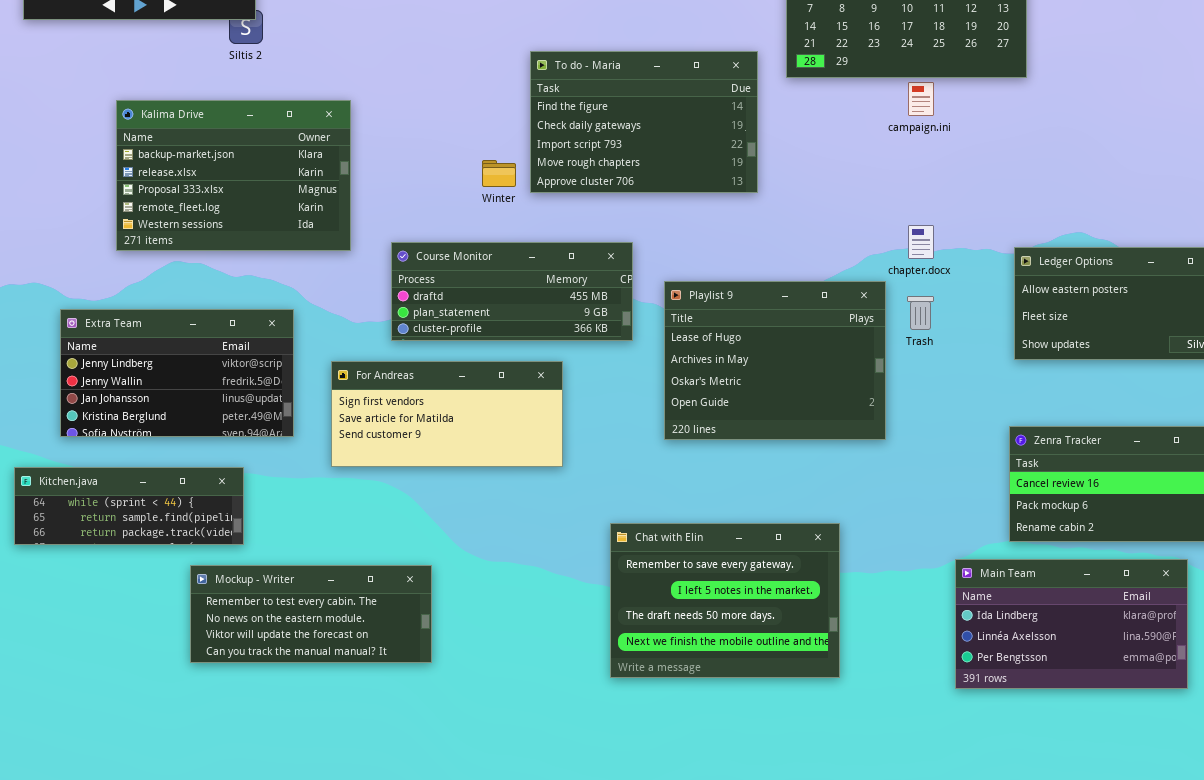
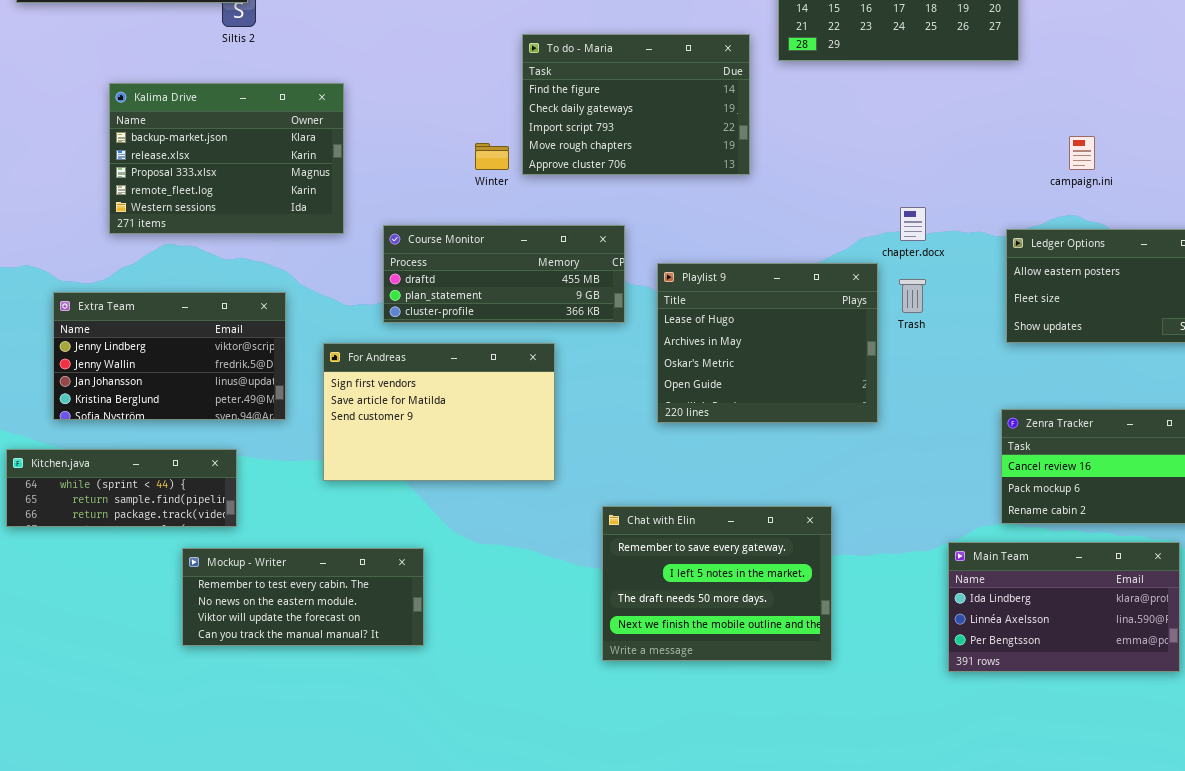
campaign.ini: [908,82,934,116] -> [1069,136,1095,170], moved
For Andreas: [331,361,563,467] -> [323,343,555,481], resized

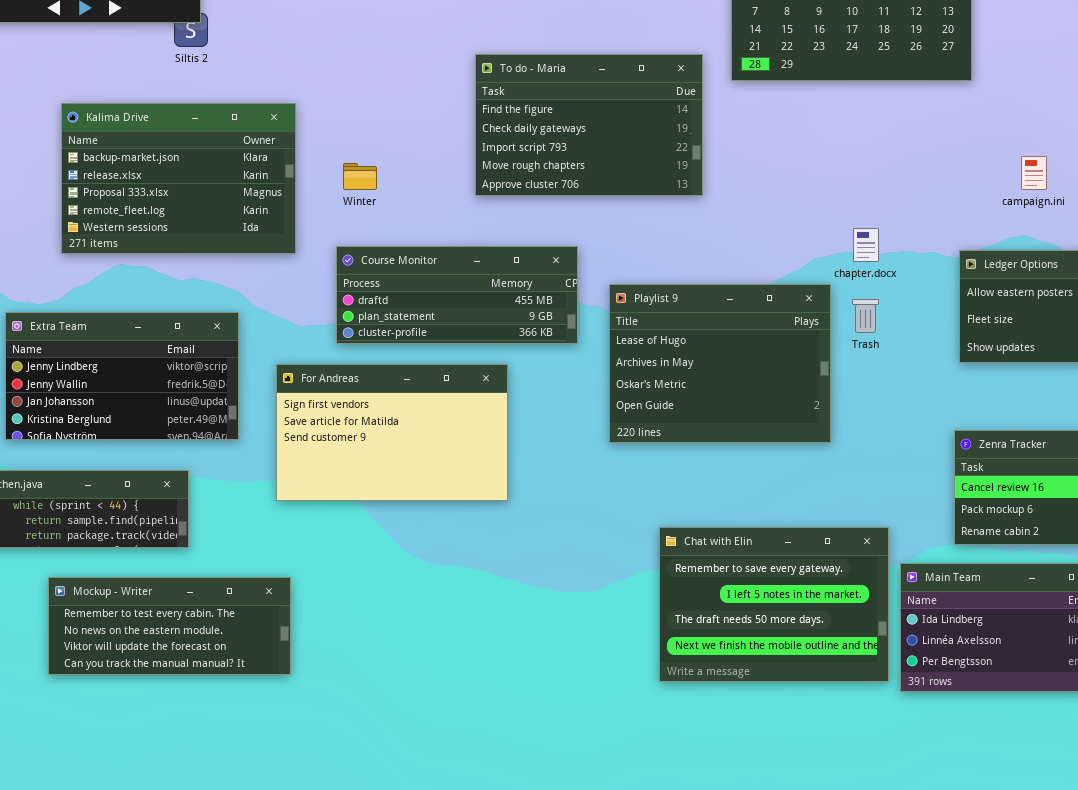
Winter: [475,143,509,170] -> [343,163,377,190], moved
Chat with Elin: [602,506,832,661] -> [659,527,889,682], moved
Mockup - Writer: [182,548,424,646] -> [48,577,291,675], moved

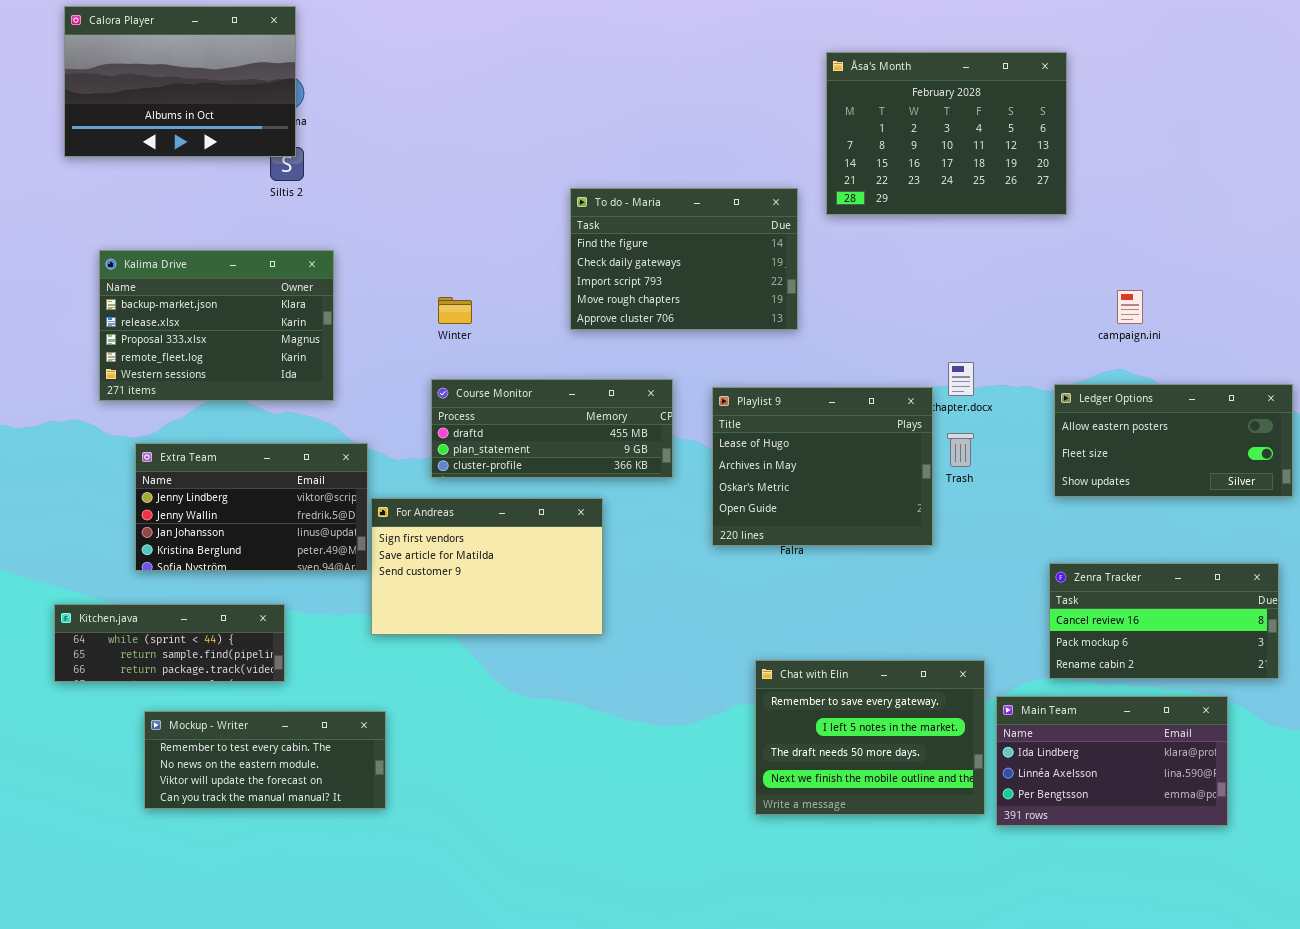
Kalima Drive: [61,103,296,254] -> [99,250,334,401], moved
Playlist 9: [609,284,831,443] -> [712,387,933,546], moved
Extra Team: [5,312,239,440] -> [135,443,368,571], moved

